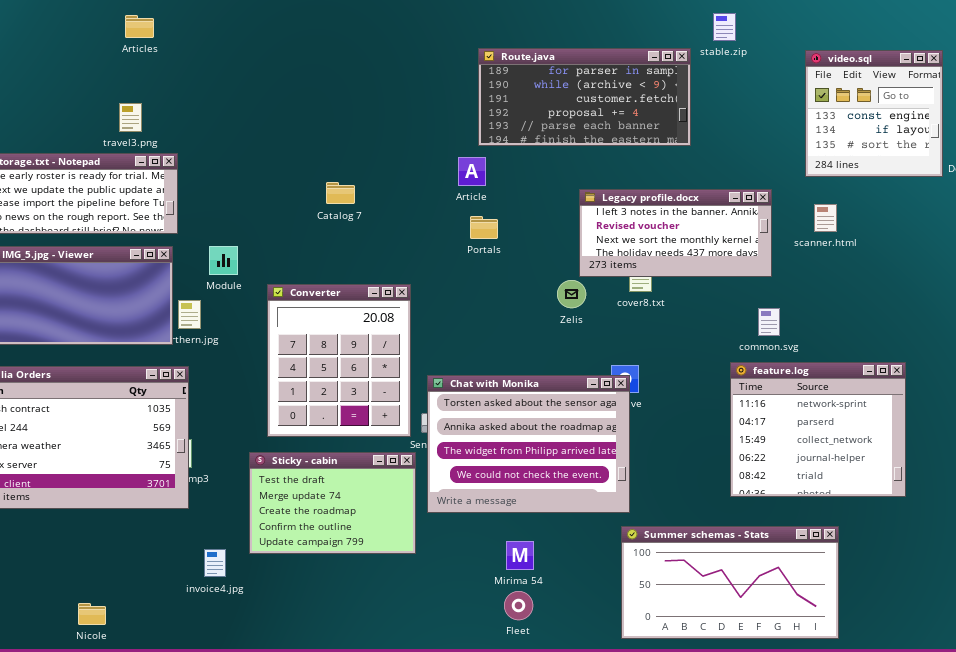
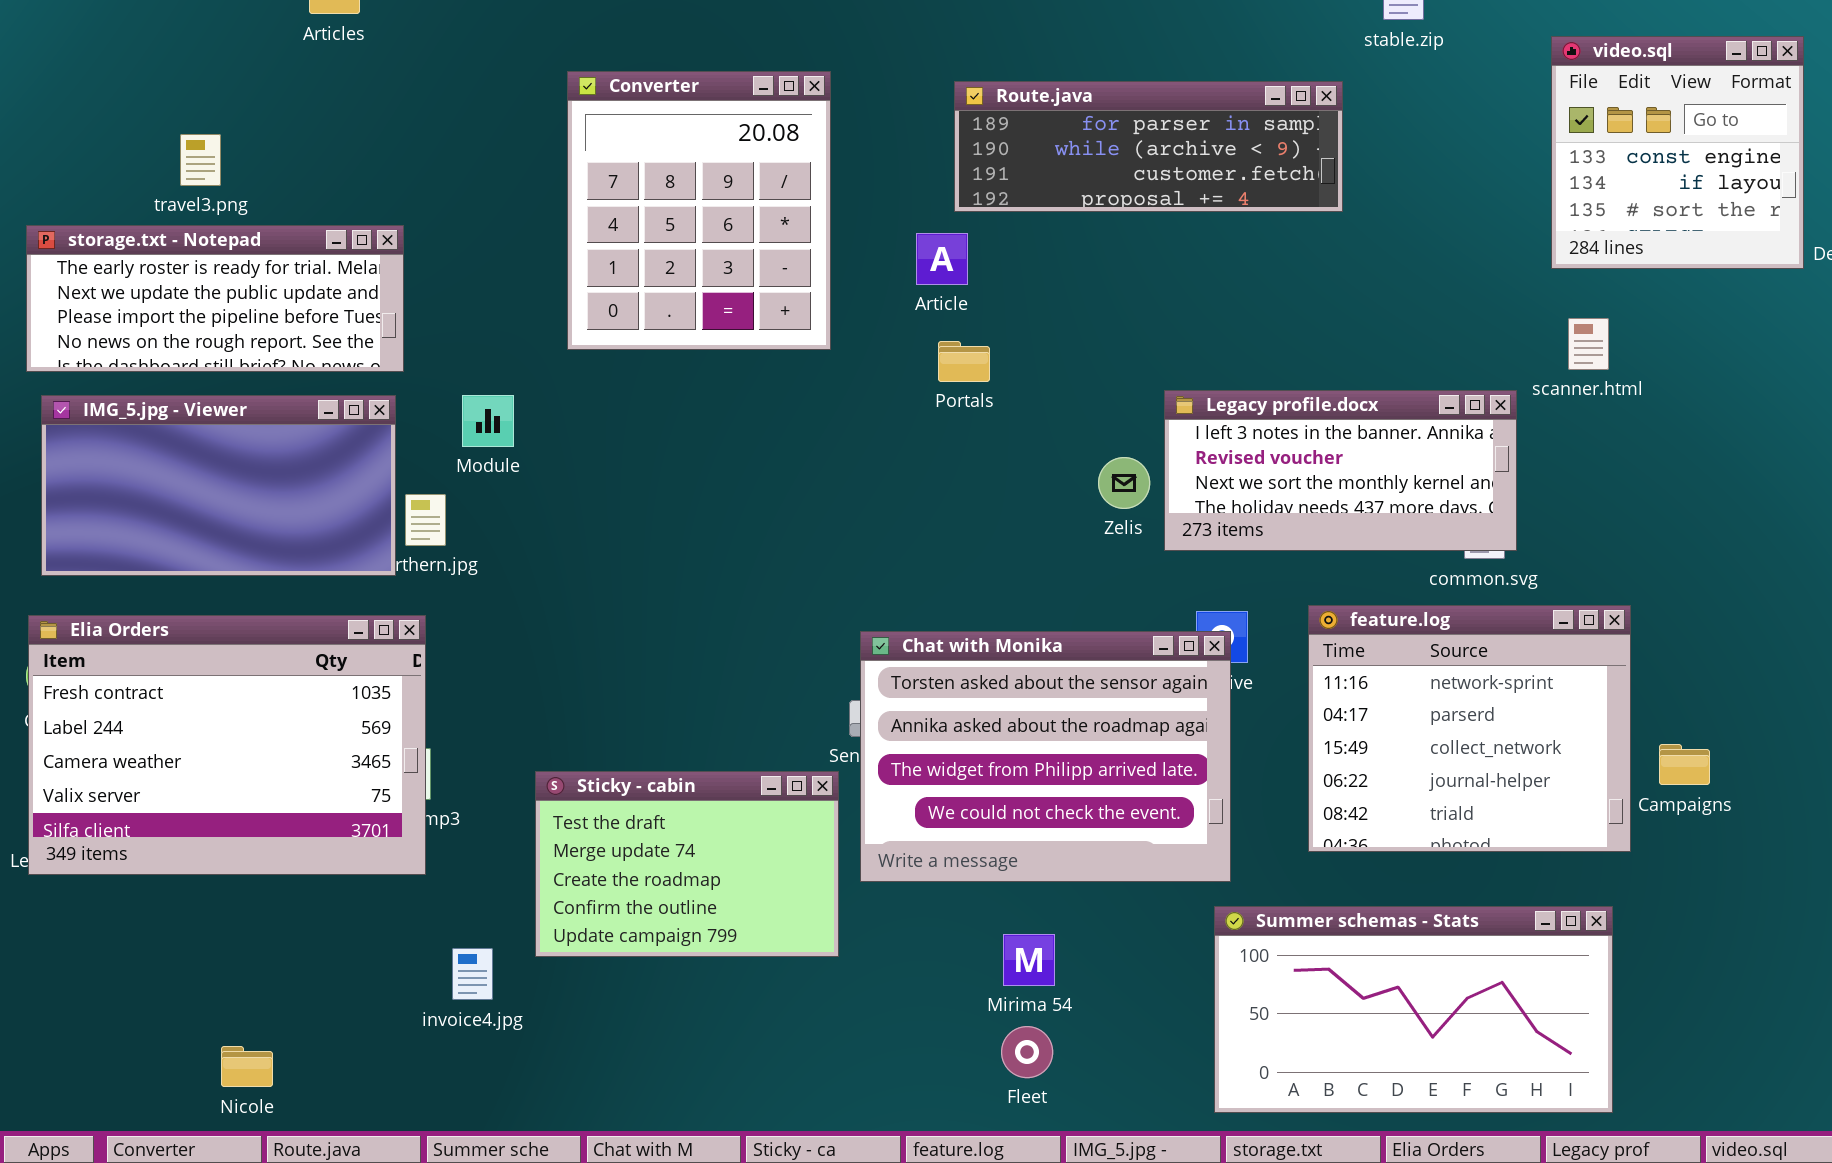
Route.java: [478,48,691,146] -> [954,81,1343,212], resized
travel3.png: [119,103,142,132] -> [180,134,221,186], moved
Legacy profile.docx: [579,189,772,277] -> [1164,390,1517,551], moved
Converter: [267,284,411,437] -> [567,71,831,350], moved
feature.log: [730,362,906,497] -> [1308,605,1631,852], moved

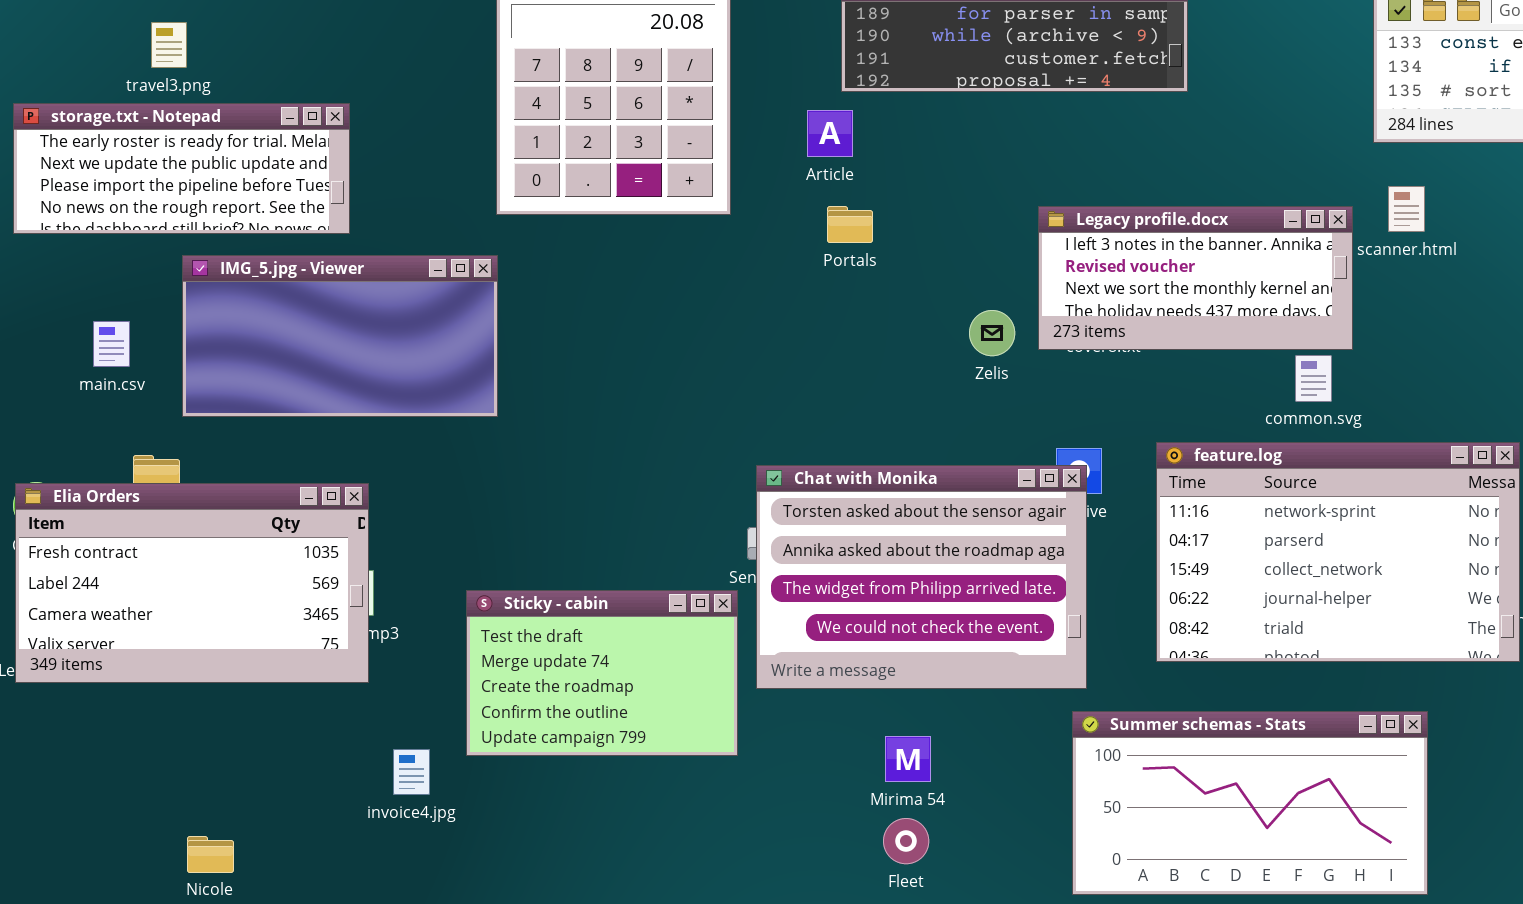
Legacy profile.docx: [1164,390,1517,551] -> [1038,206,1353,350], moved
IMG_5.jpg - Viewer: [41,395,396,576] -> [182,255,498,417], moved
feature.log: [1308,605,1631,852] -> [1156,442,1520,662], resized
Elia Orders: [28,615,426,875] -> [15,483,369,683], resized

